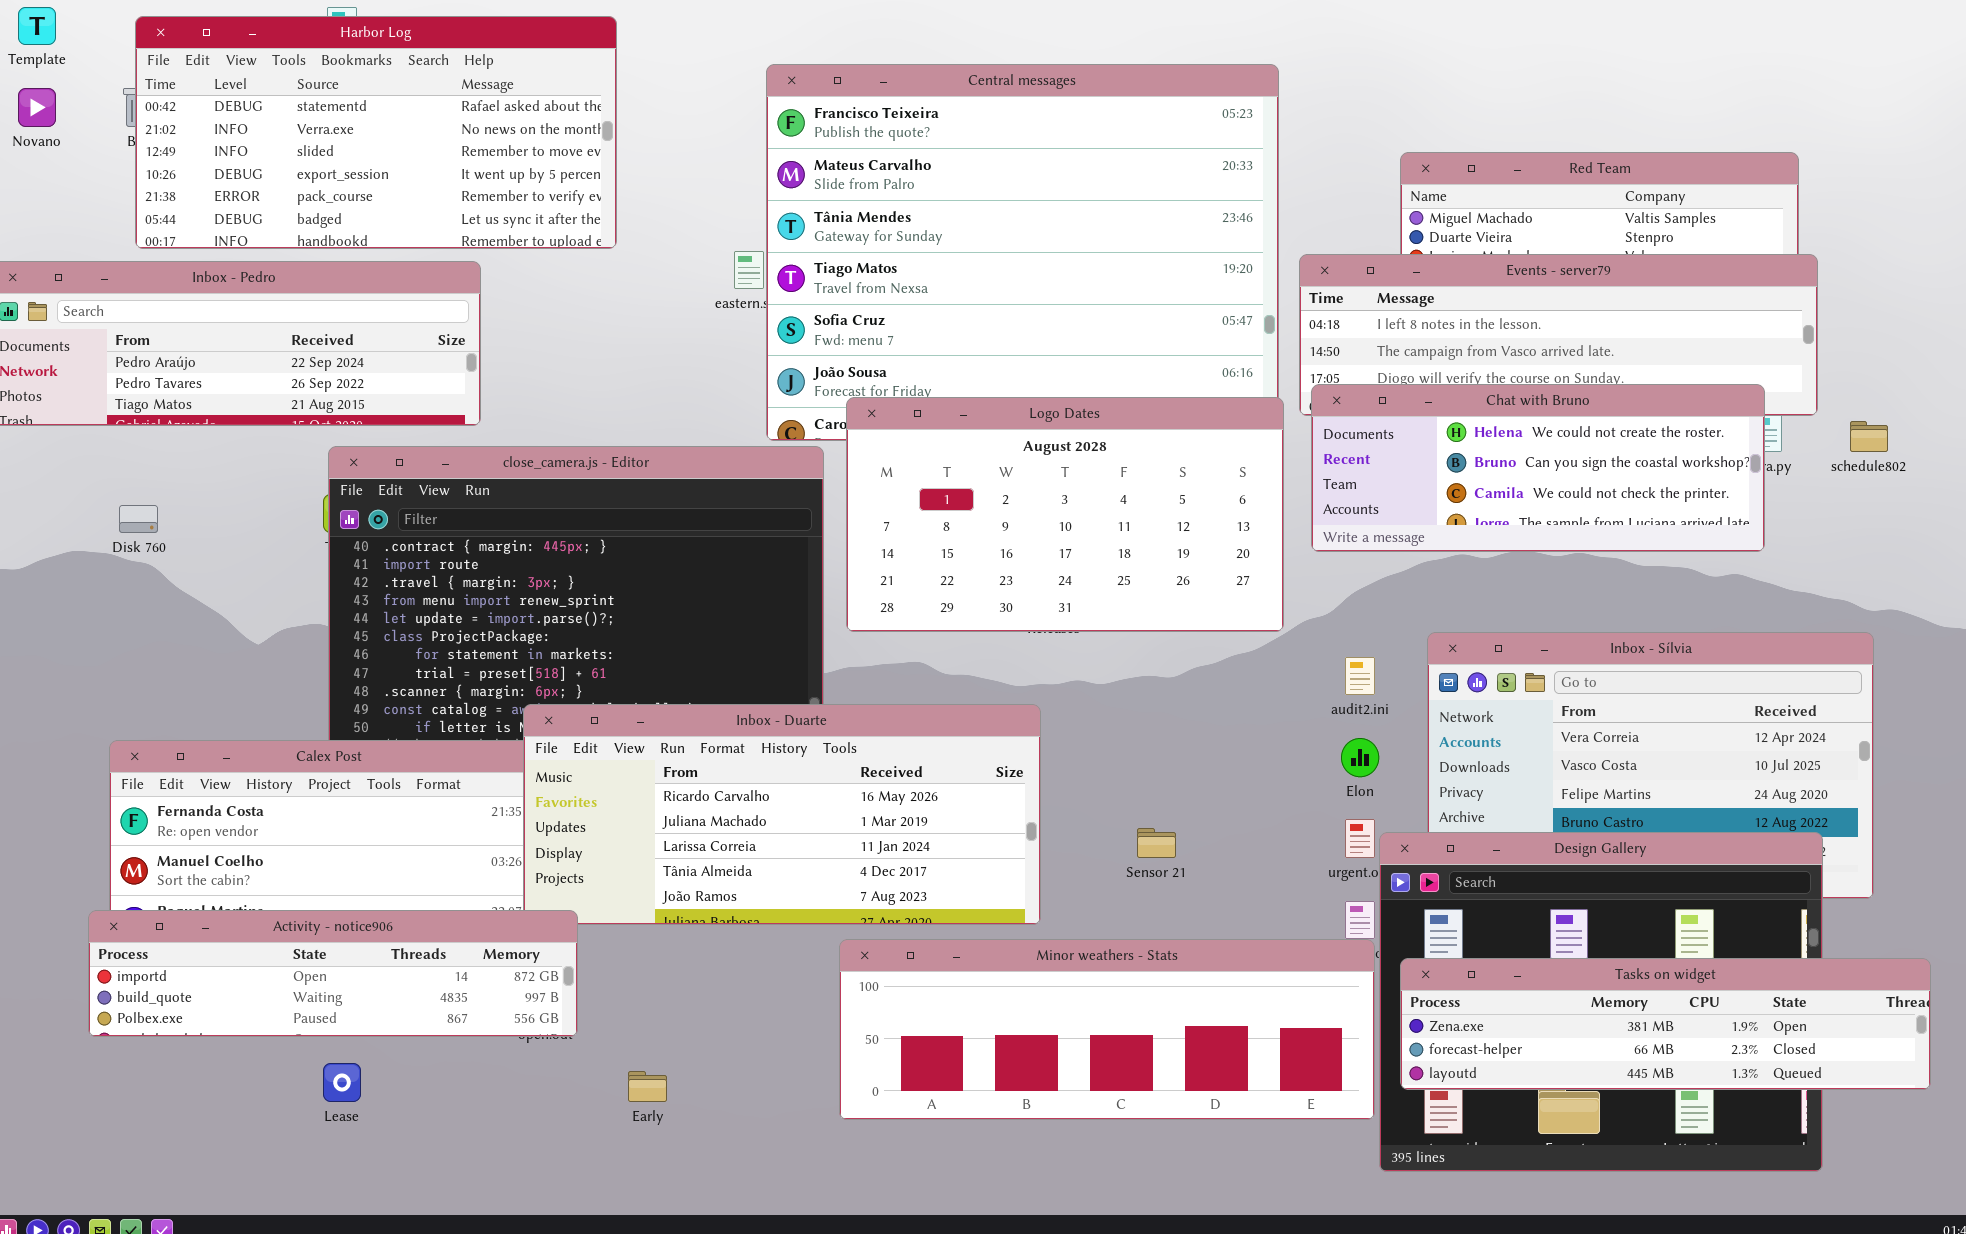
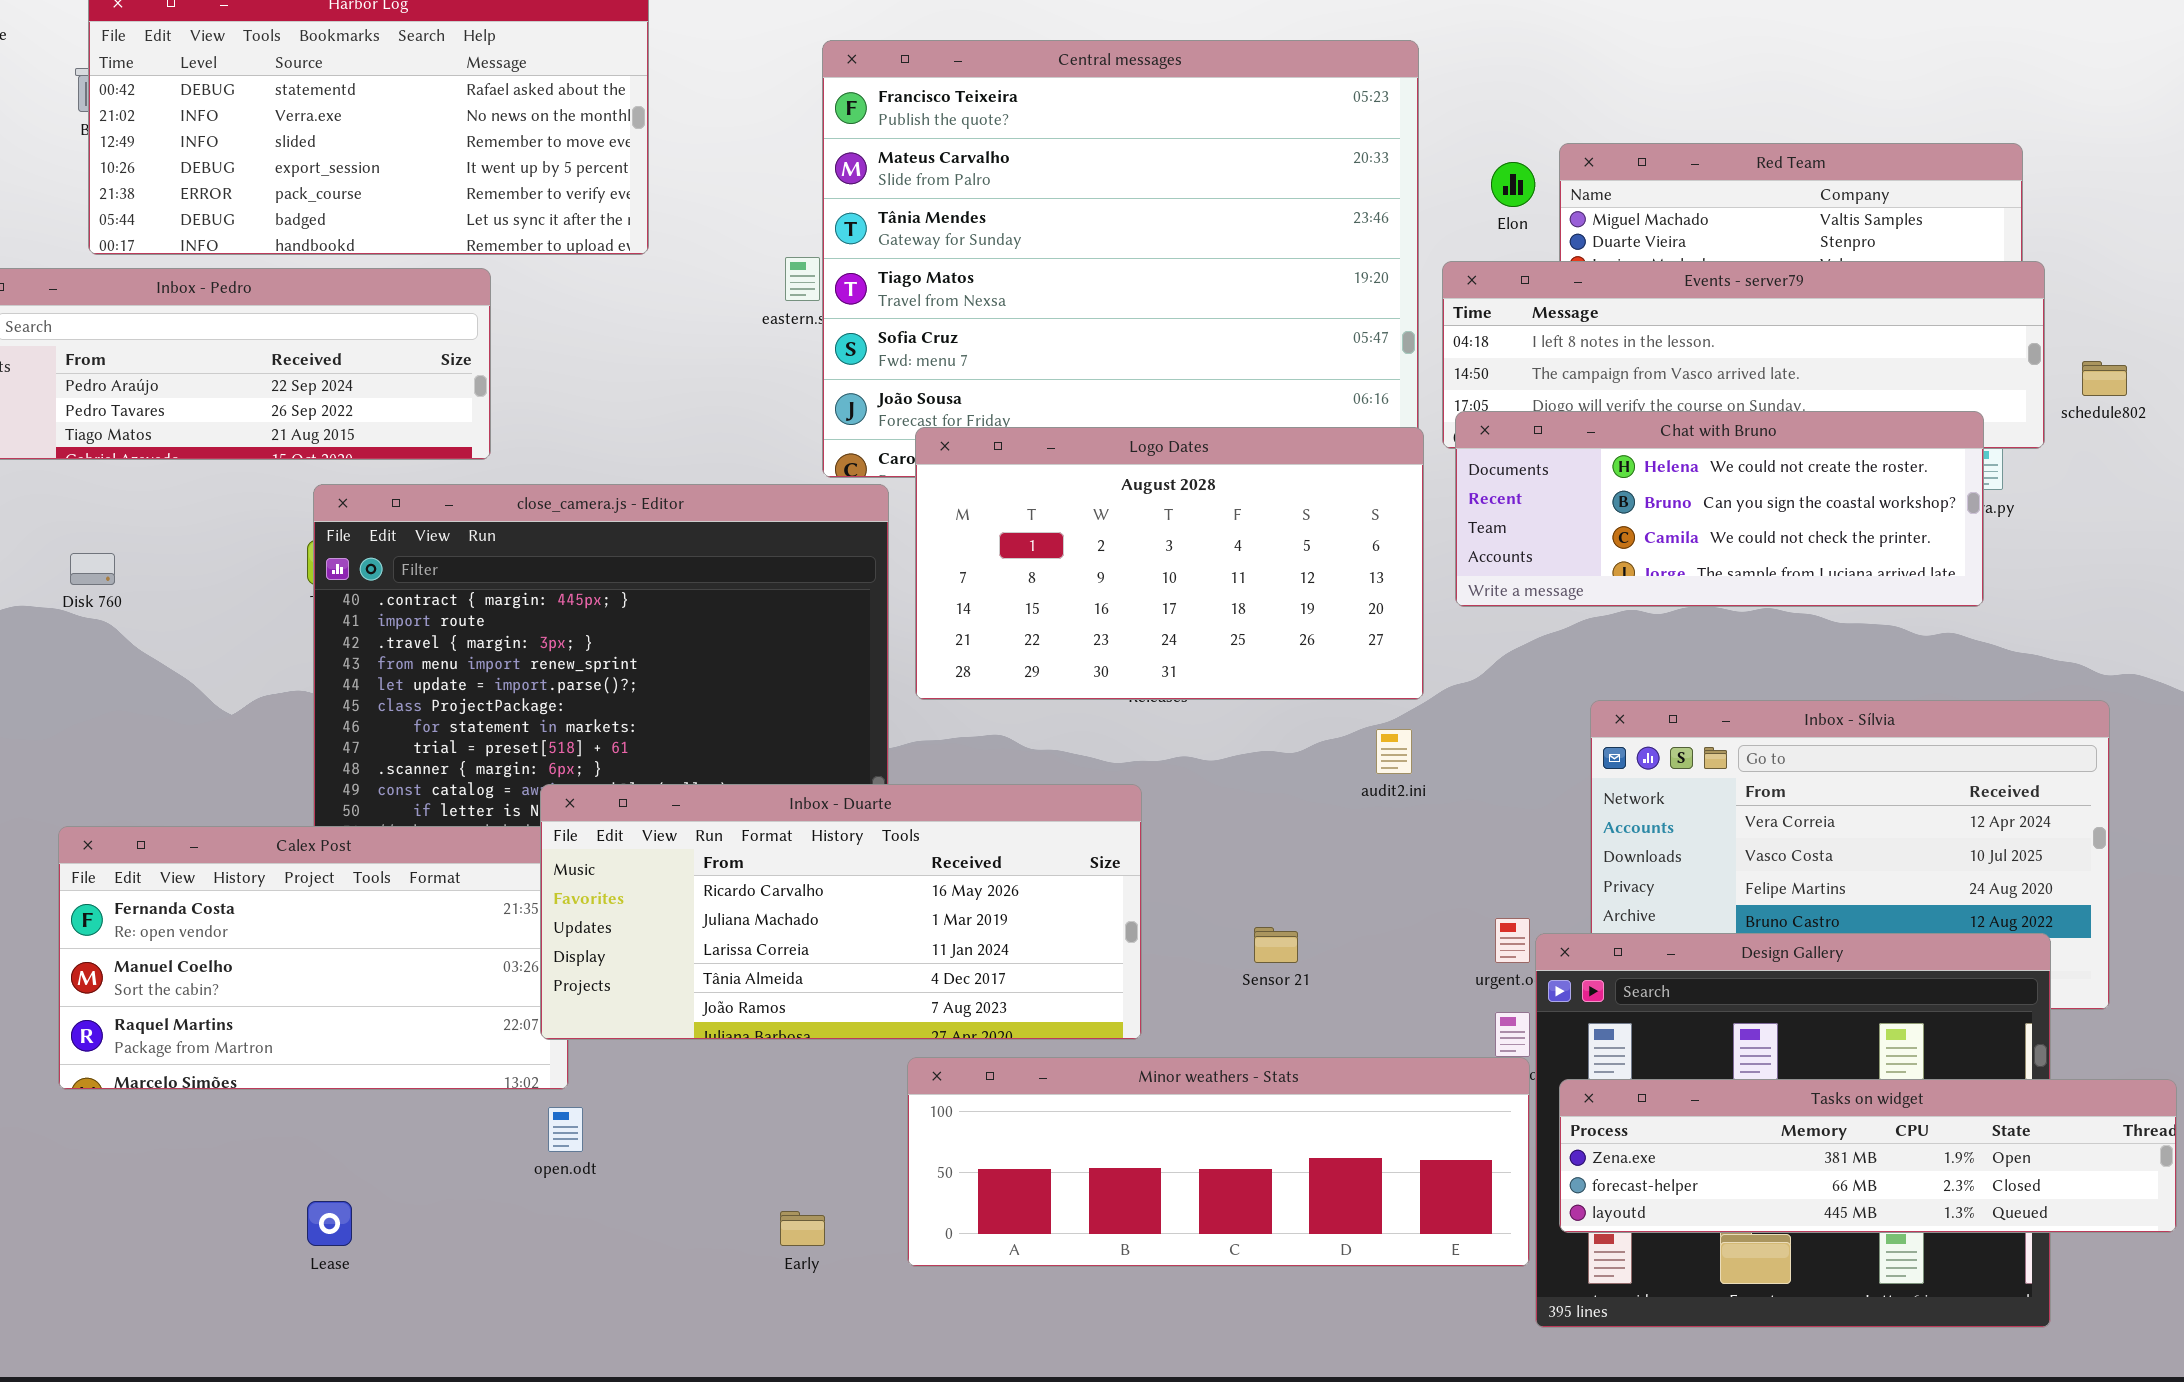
schedule802: [1850,421,1888,452] -> [2082,361,2127,396], moved
audit2.ini: [1345,657,1375,695] -> [1376,729,1412,774], moved
Elon: [1341,738,1379,777] -> [1491,162,1535,207], moved
Activity - notice906: [88,910,578,1037] -> none, closed
Early: [628,1071,667,1102] -> [780,1211,825,1246], moved

